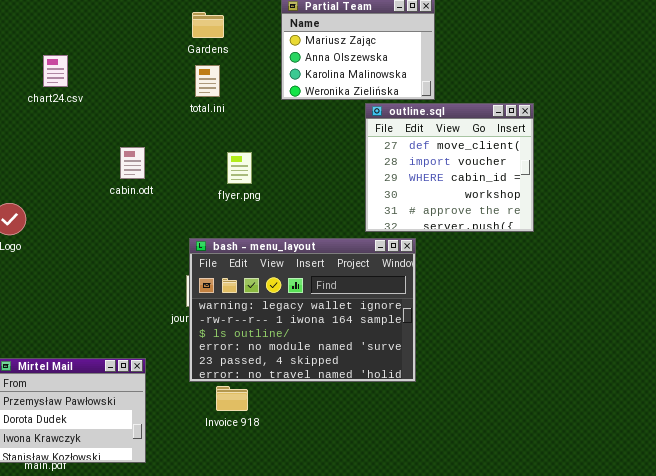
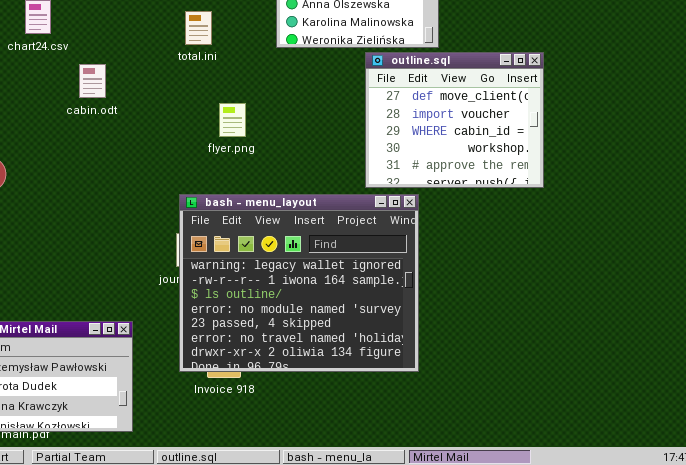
cabin.odt: [120,147,145,179] -> [79,64,106,98], moved
bash - menu_layout: [189,238,416,382] -> [179,194,419,372], resized

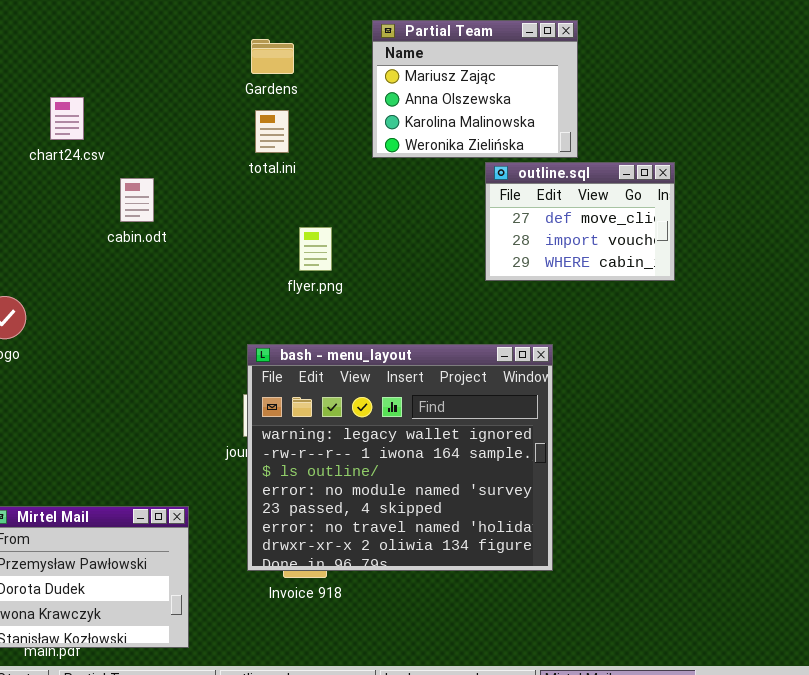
outline.sql: [365,52,544,188] -> [485,162,675,281], resized

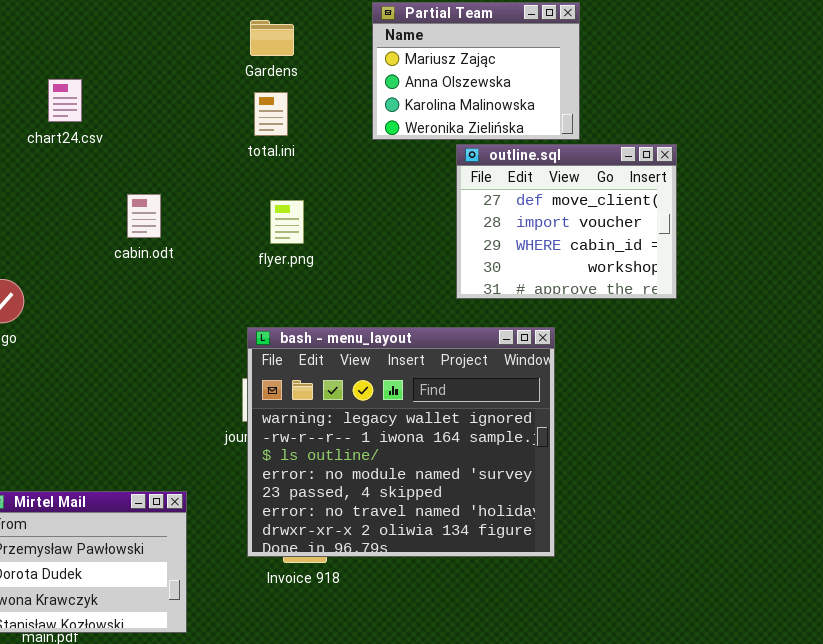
outline.sql: [485,162,675,281] -> [456,144,677,299], resized
cabin.odt: [120,178,154,222] -> [127,194,161,238], moved
flyer.png: [299,227,332,271] -> [270,200,304,244], moved

